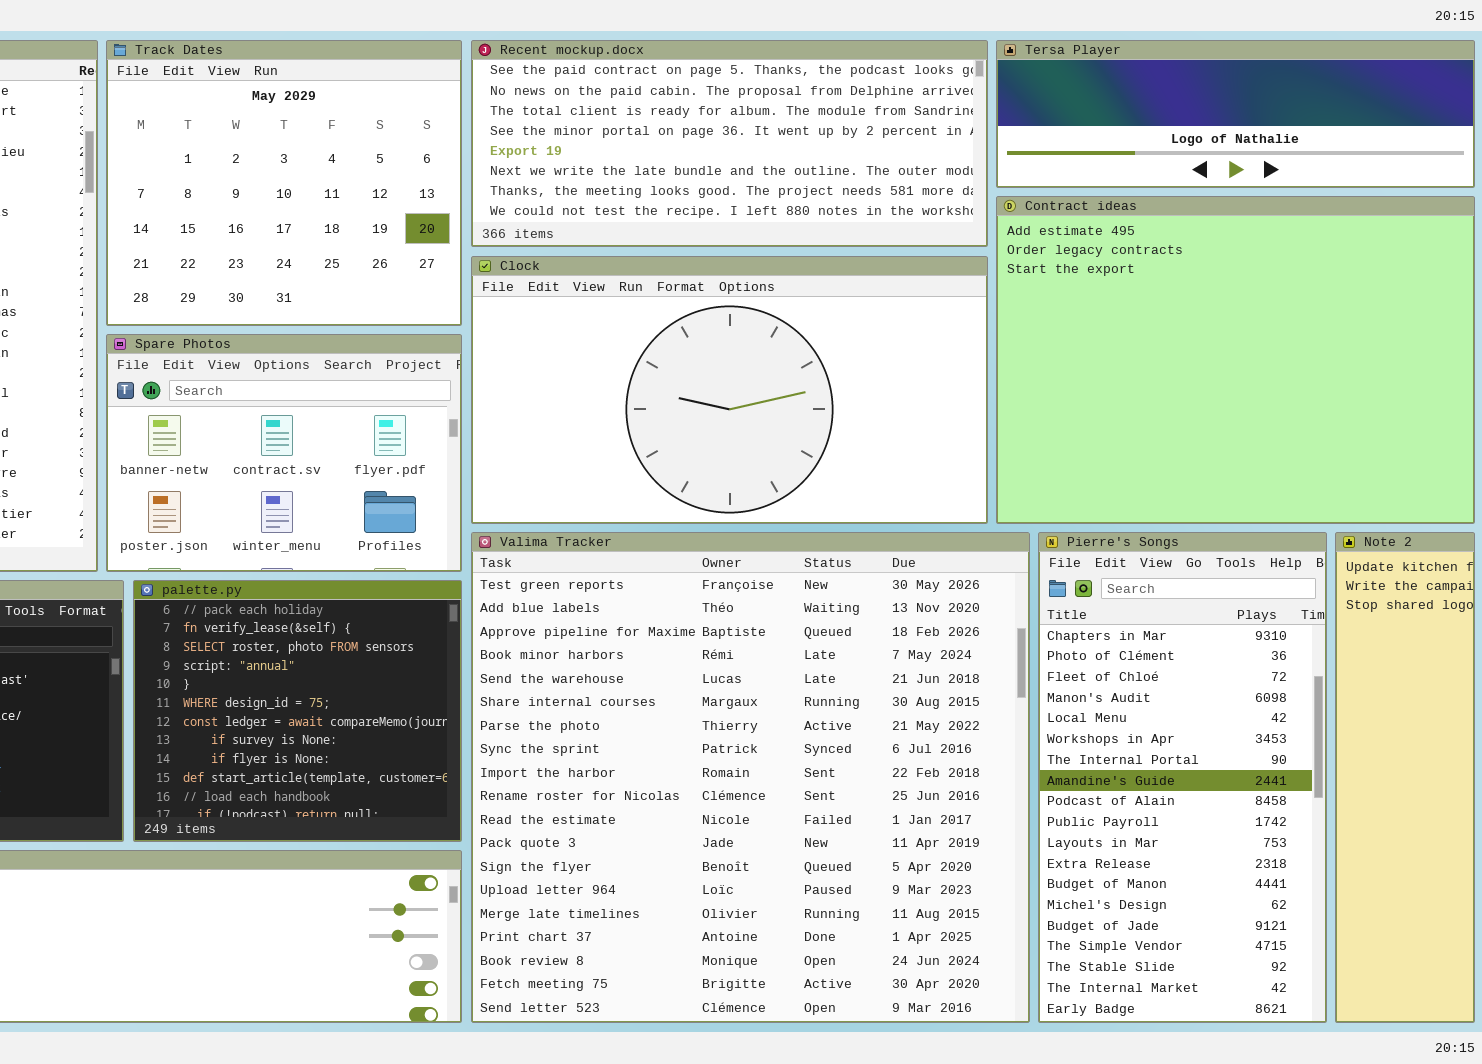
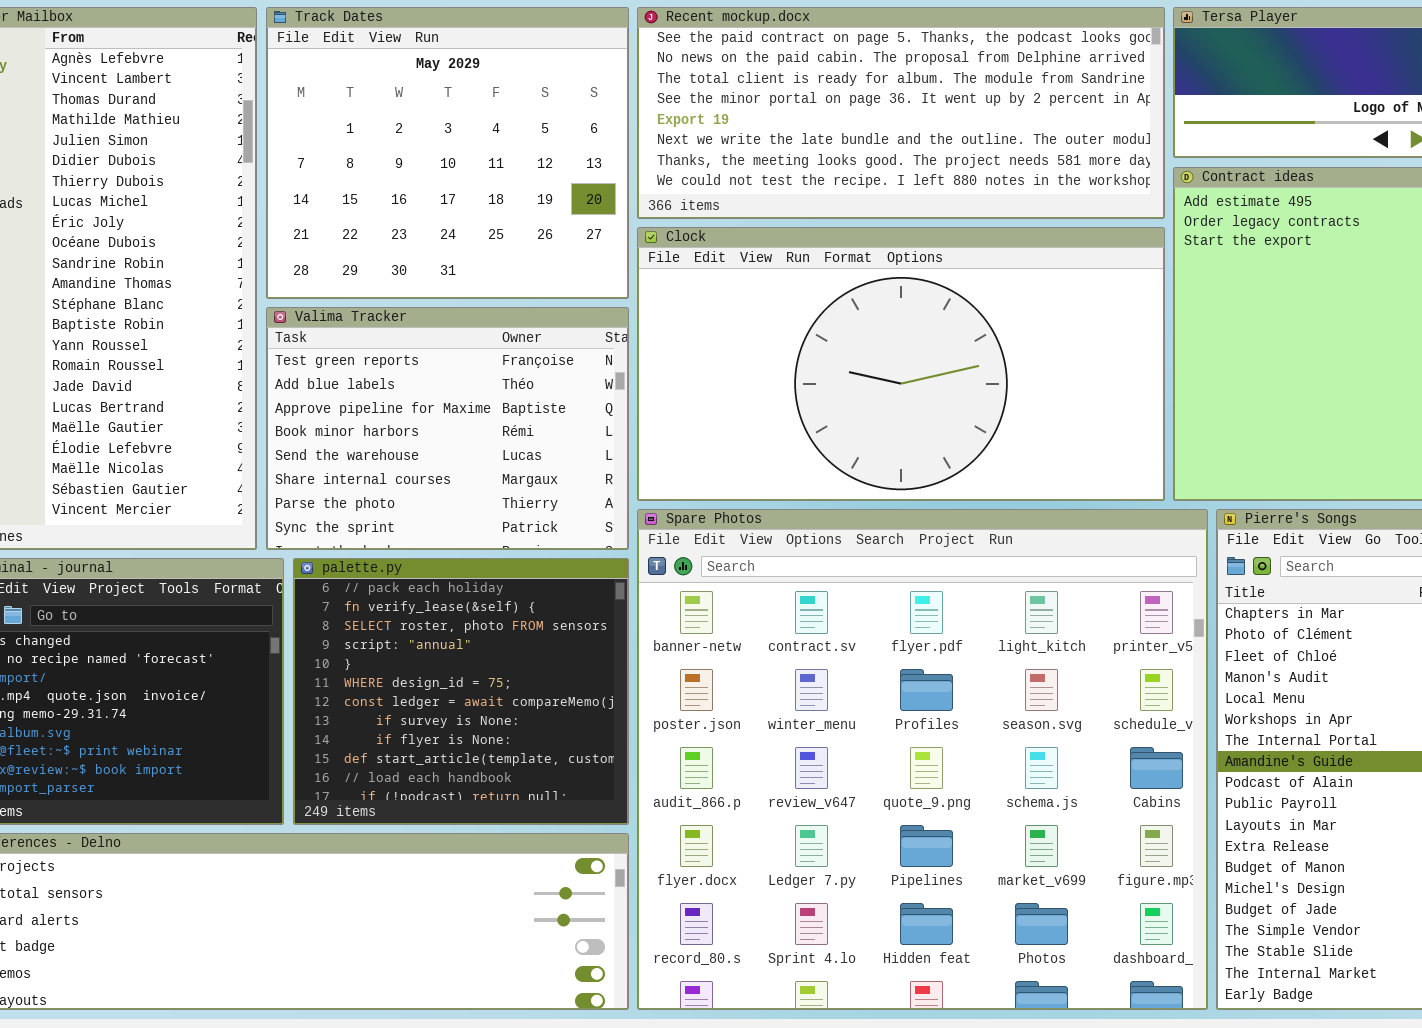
Spare Photos: [106,334,462,572] -> [637,509,1208,1010], moved, resized
Valima Tracker: [471,532,1030,1023] -> [266,307,629,550], moved, resized

